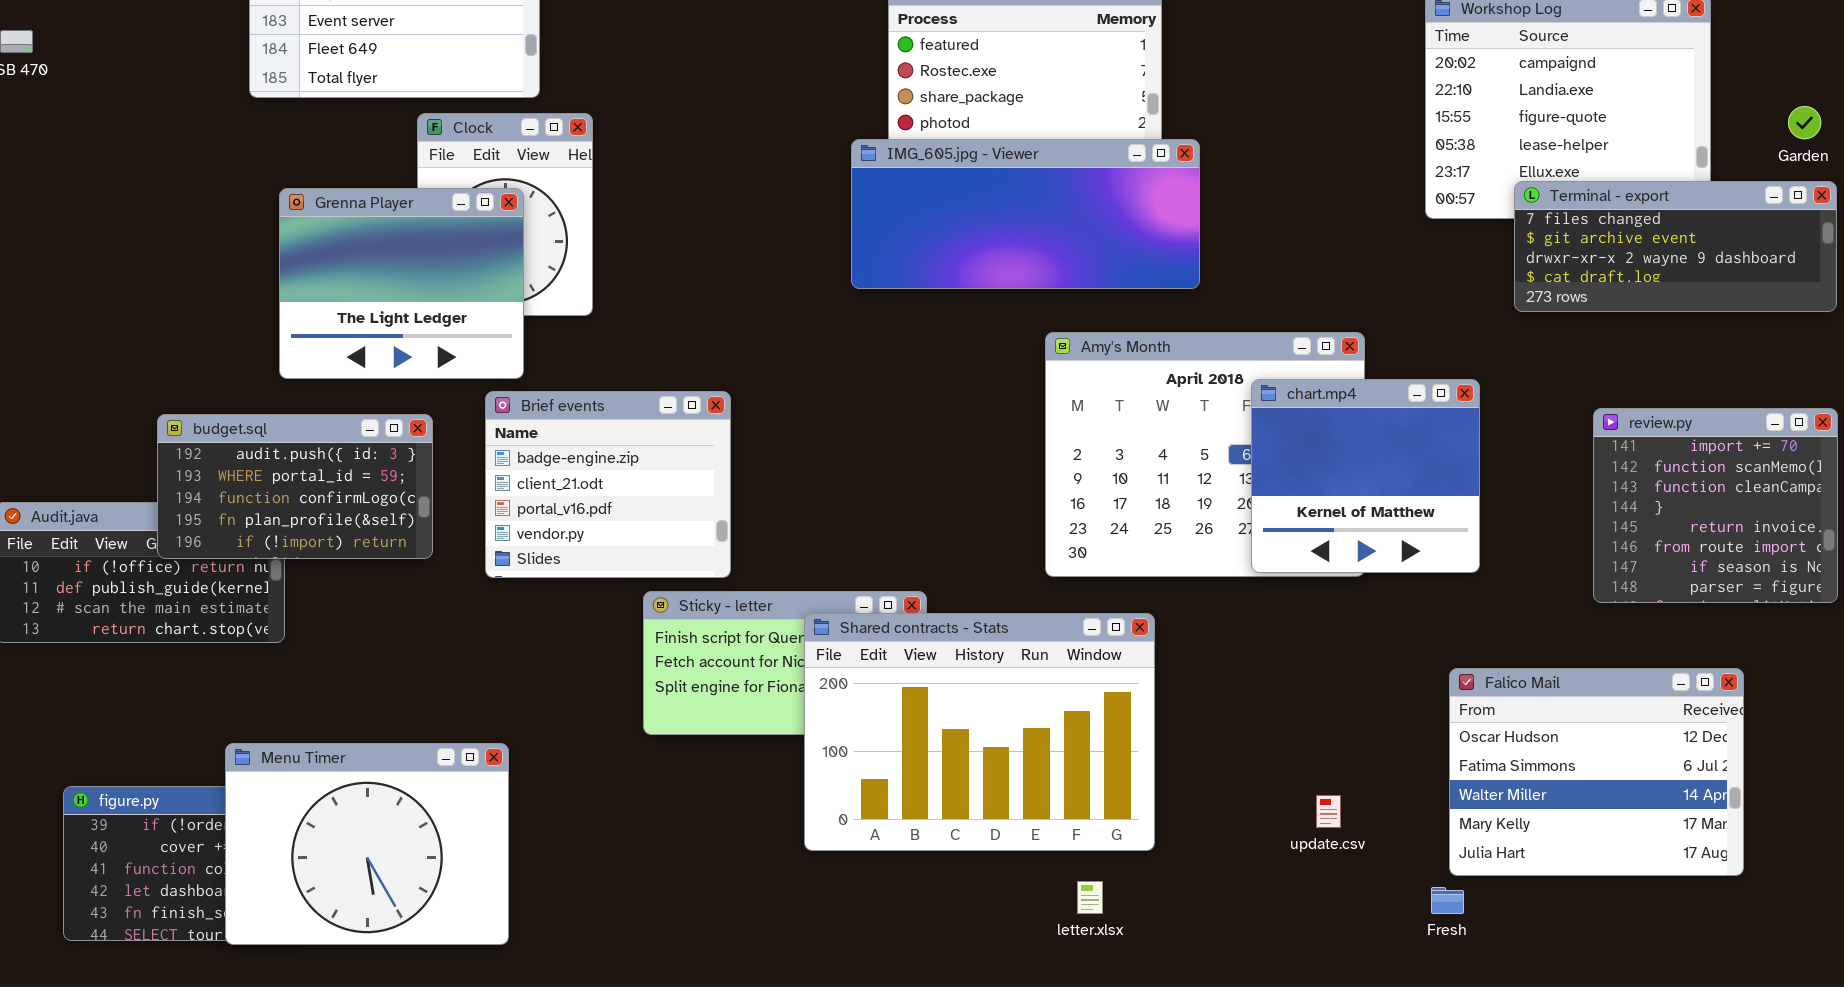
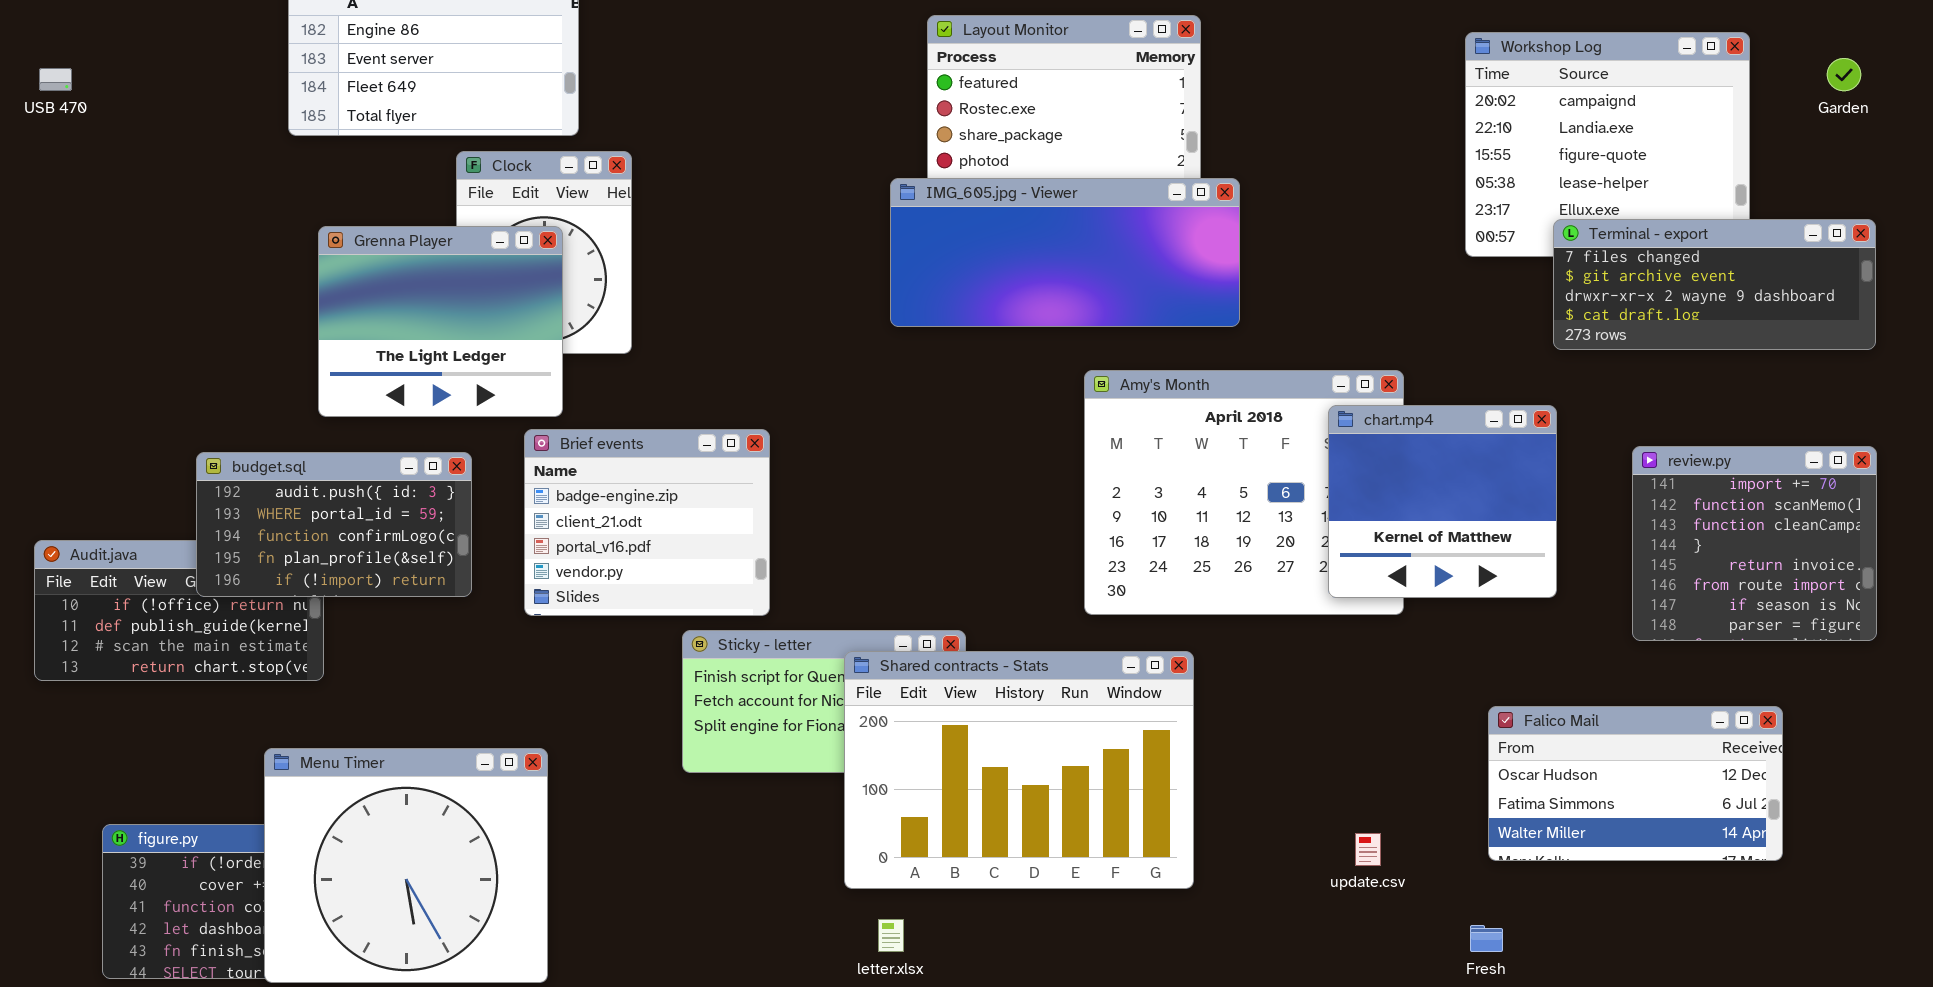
Garden: [1788,106,1821,139] -> [1827,58,1861,91], moved
chart.mp4: [1251,379,1480,573] -> [1328,405,1557,598], moved
Falico Mail: [1449,668,1744,876] -> [1488,706,1783,861], resized
Menu Timer: [225,743,509,945] -> [264,748,548,983], resized
letter.xlsx: [1077,881,1103,914] -> [878,919,904,952], moved

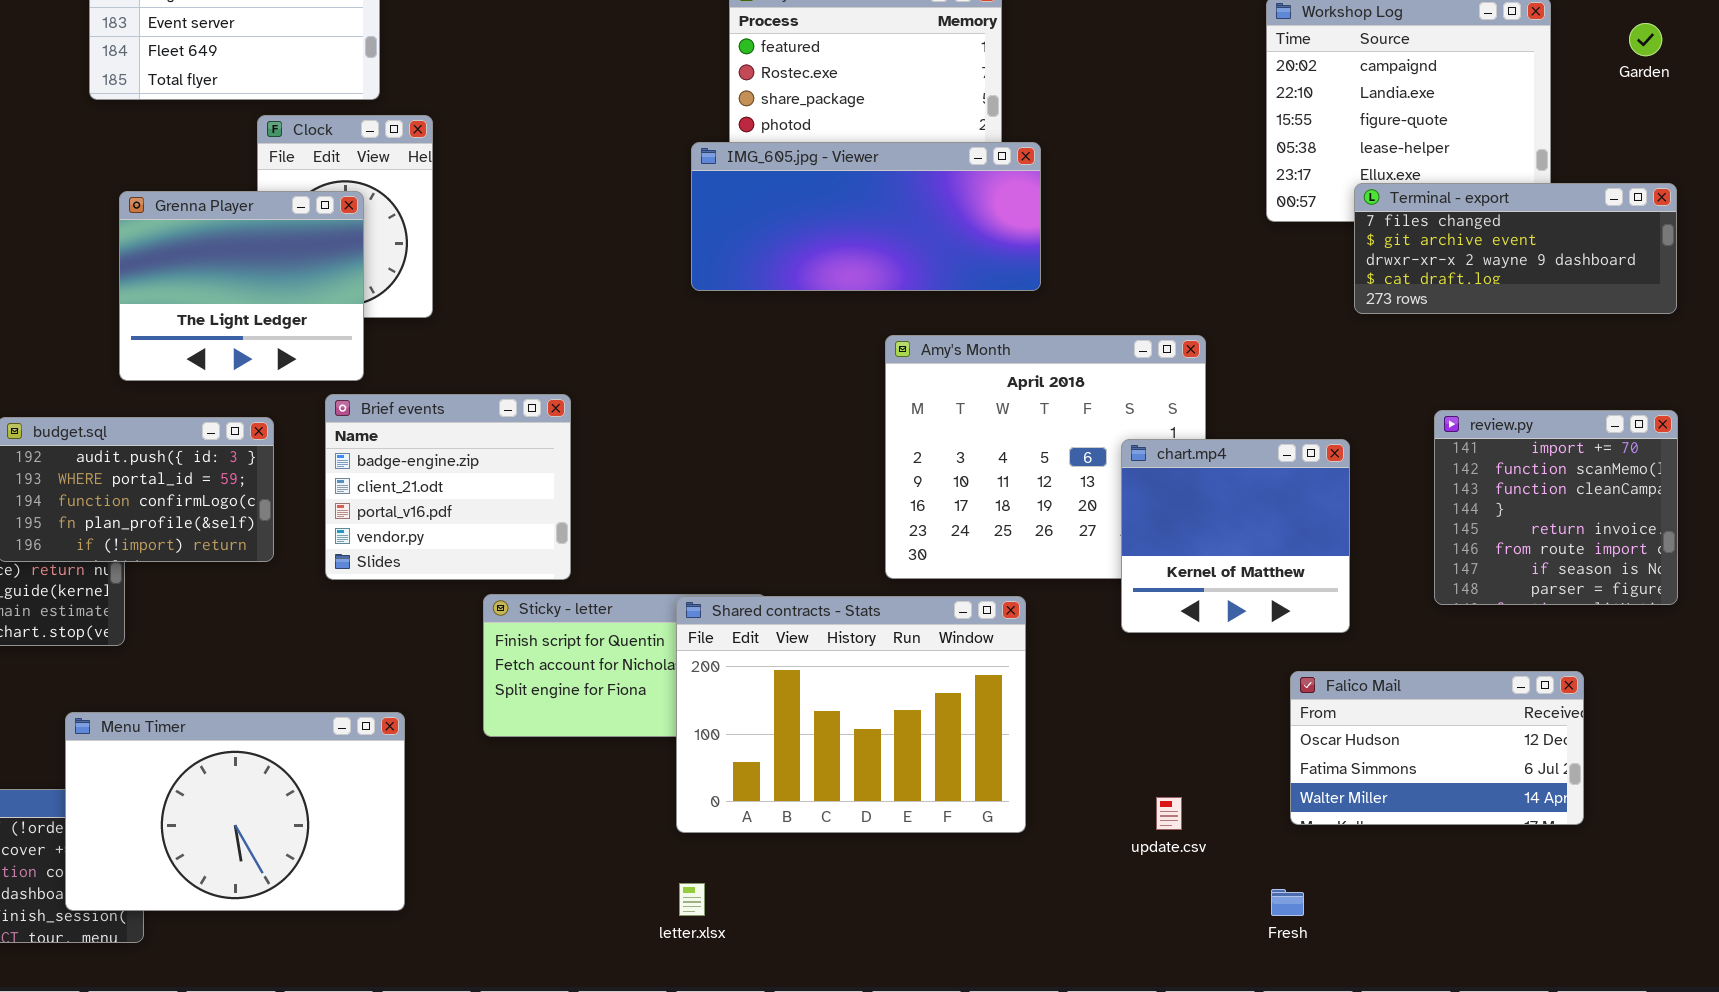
chart.mp4: [1328,405,1557,598] -> [1121,439,1350,633], moved
Shared contracts - Stats: [844,651,1194,889] -> [676,596,1026,833], moved
Menu Timer: [264,748,548,983] -> [65,712,405,911], resized

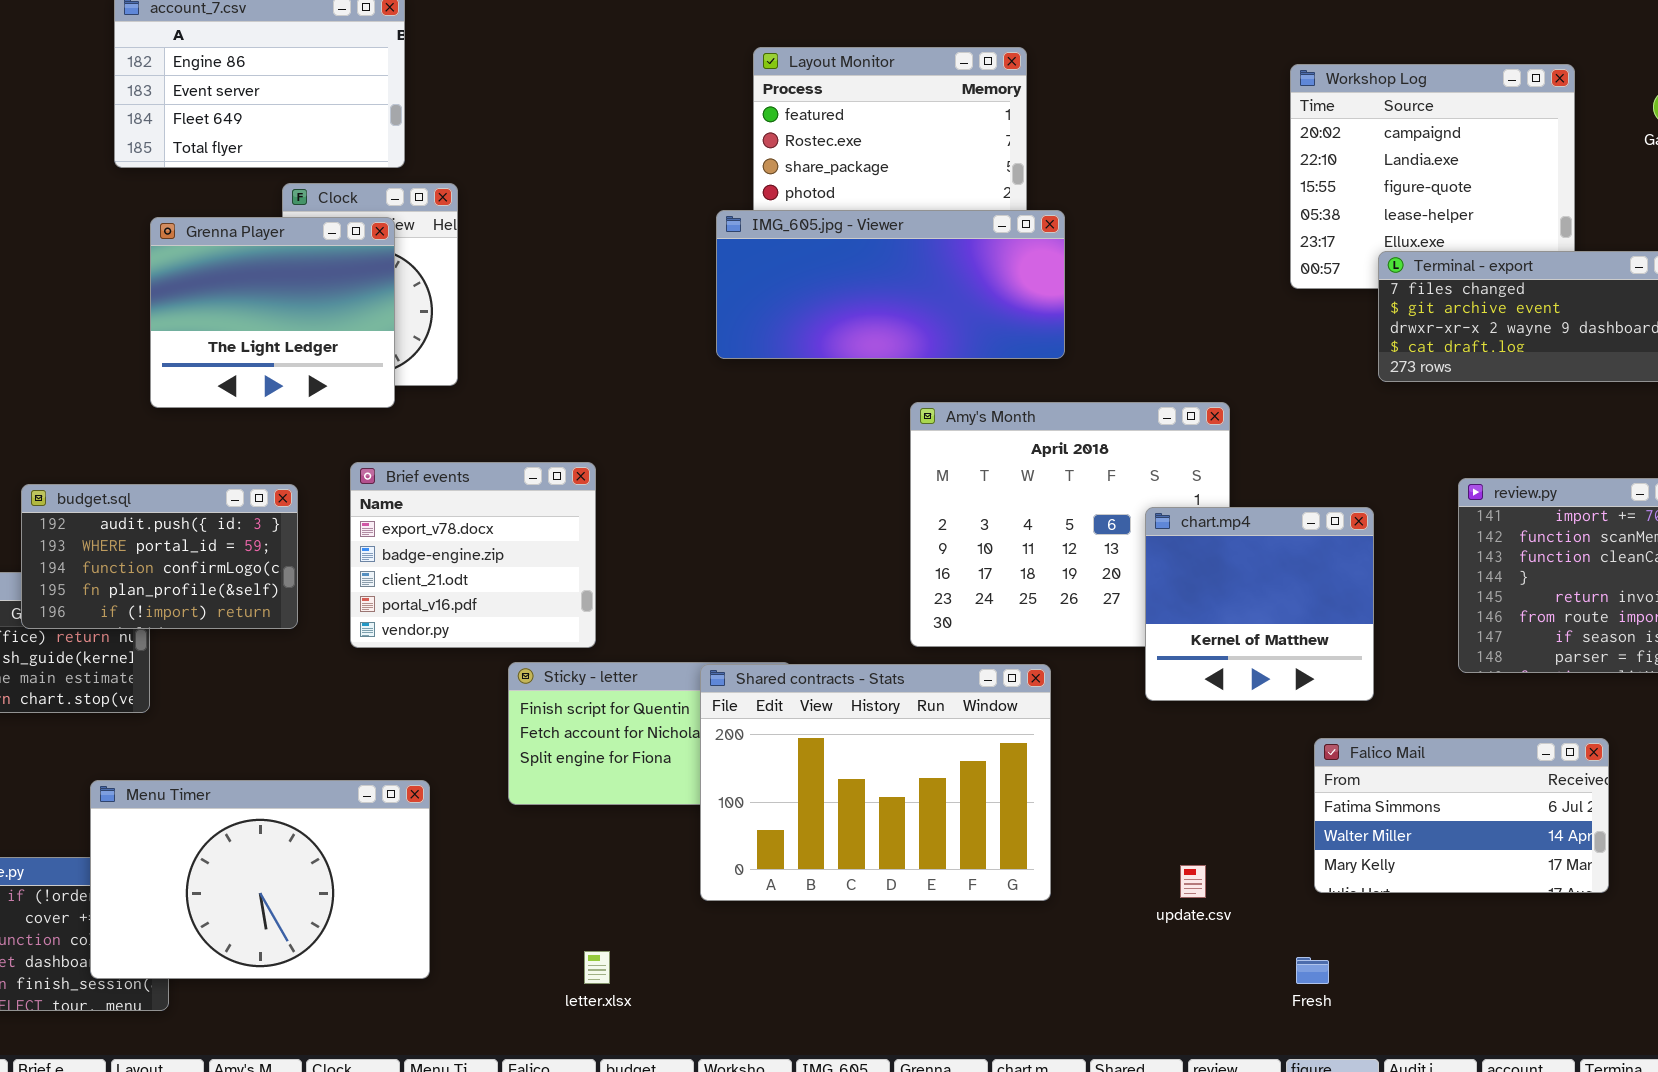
Grenna Player: [119,191,364,381] -> [150,217,395,408], moved
Brief events: [325,394,571,580] -> [350,462,596,648], scrolled up 1 row
Falico Mail: [1290,671,1584,825] -> [1314,738,1609,893], scrolled down 1 row
letter.xlsx: [679,883,705,916] -> [584,951,610,984], moved

